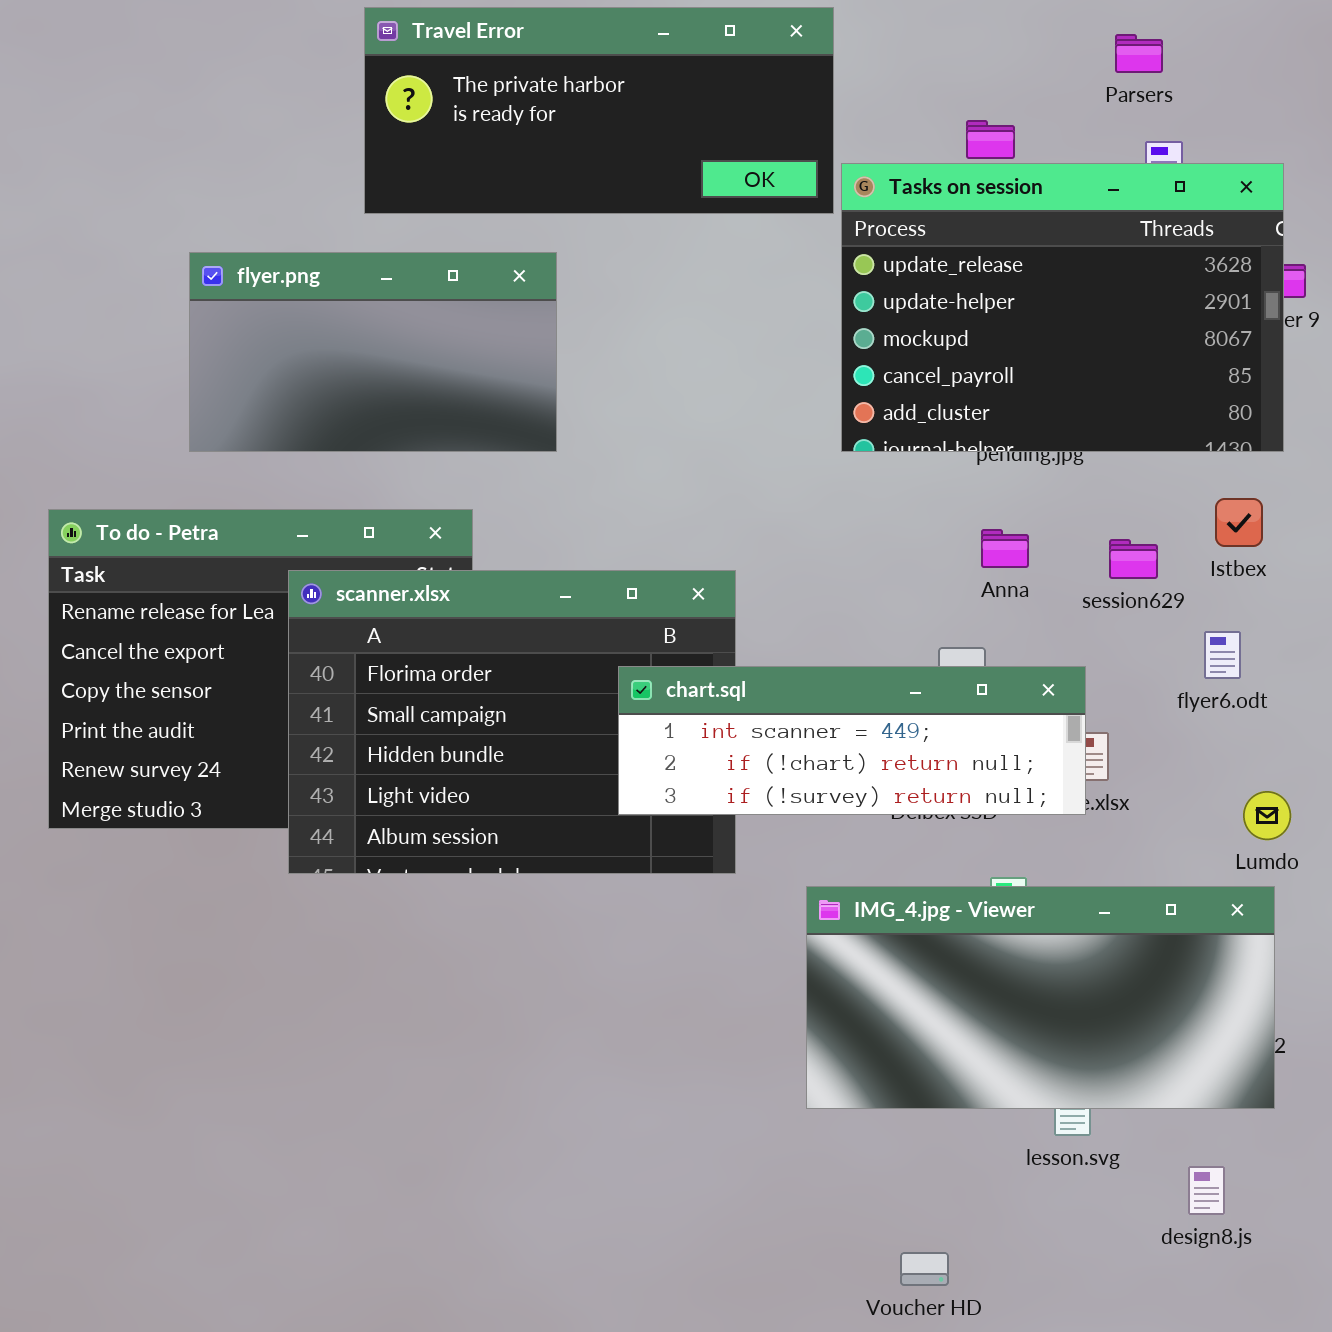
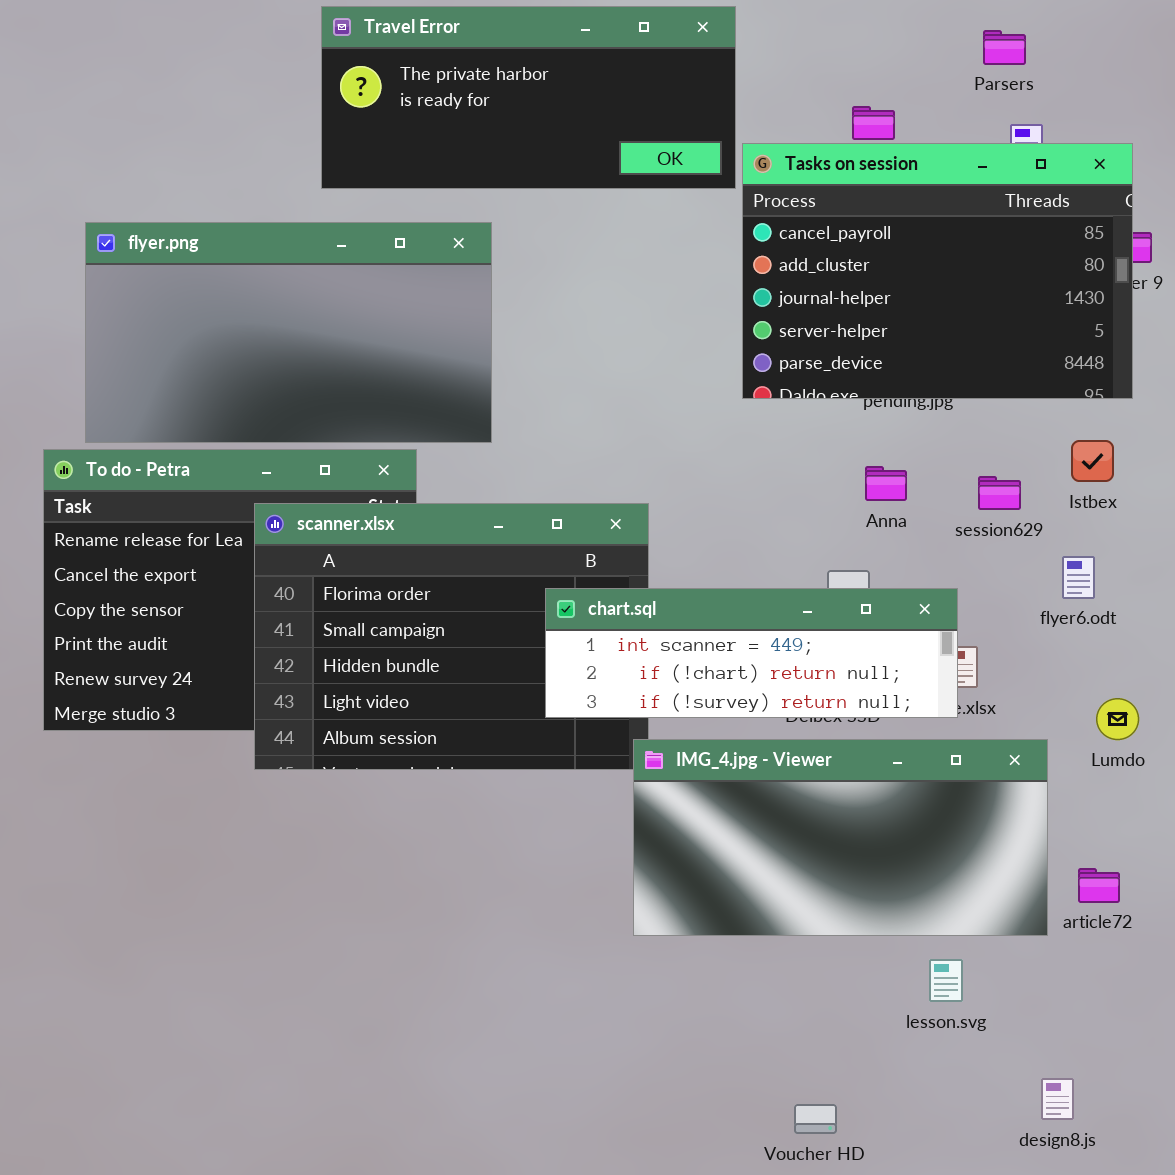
Tasks on session: [841,163,1284,452] -> [742,143,1133,399], scrolled down 3 rows
flyer.png: [189,252,557,452] -> [85,222,492,443], resized
IMG_4.jpg - Viewer: [806,886,1275,1109] -> [633,739,1048,936], moved
design8.js: [1188,1166,1225,1215] -> [1041,1078,1074,1120], moved

